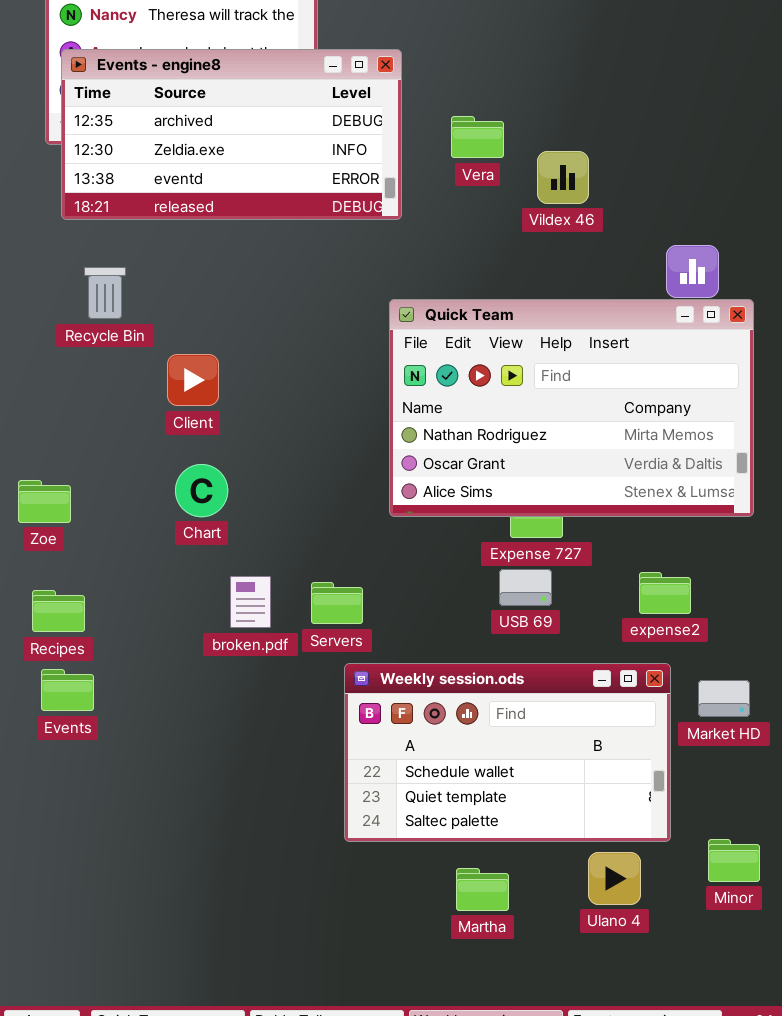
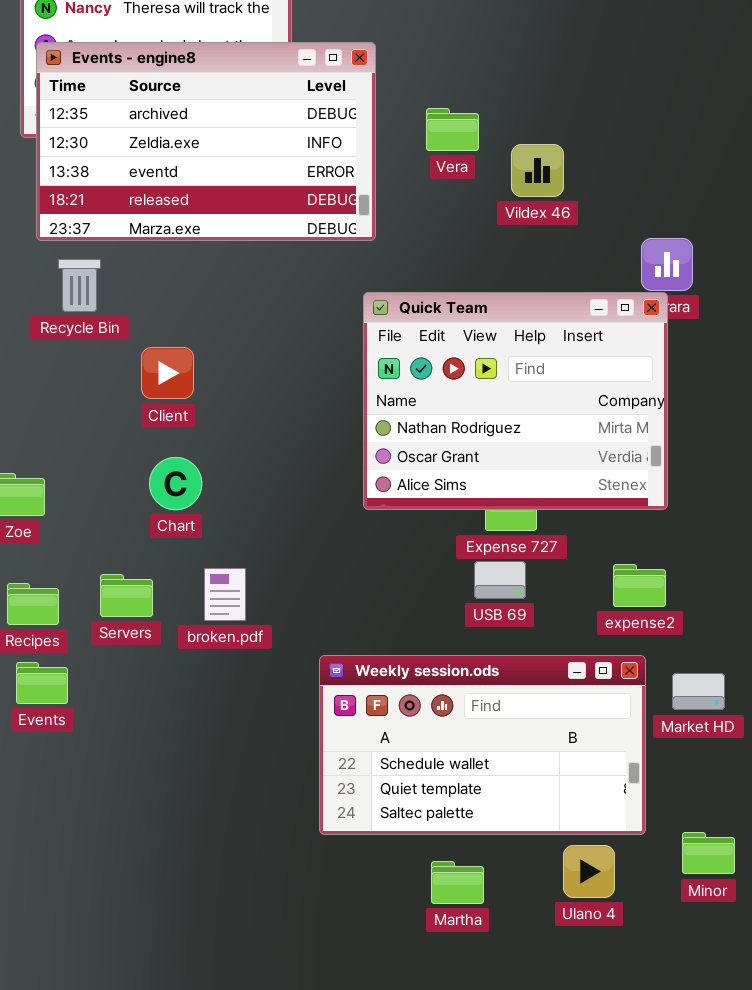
Events - engine8: [61,49,402,220] -> [36,42,376,241], resized
Quick Team: [389,299,754,517] -> [363,292,668,510], resized
Servers: [311,582,363,624] -> [100,574,153,617], moved

